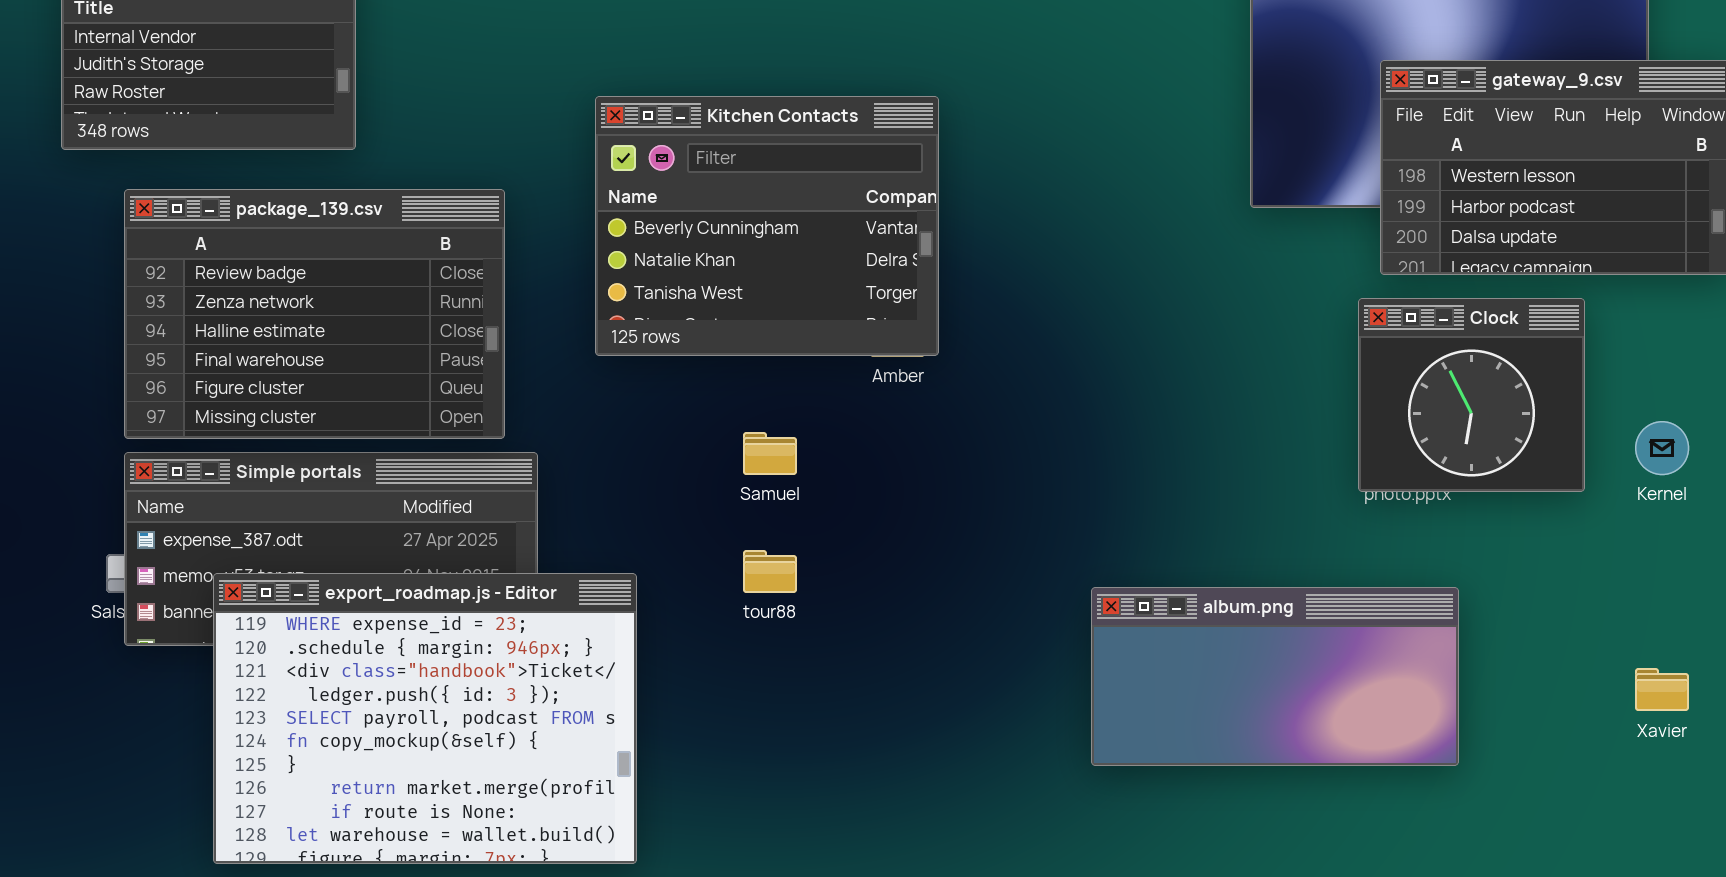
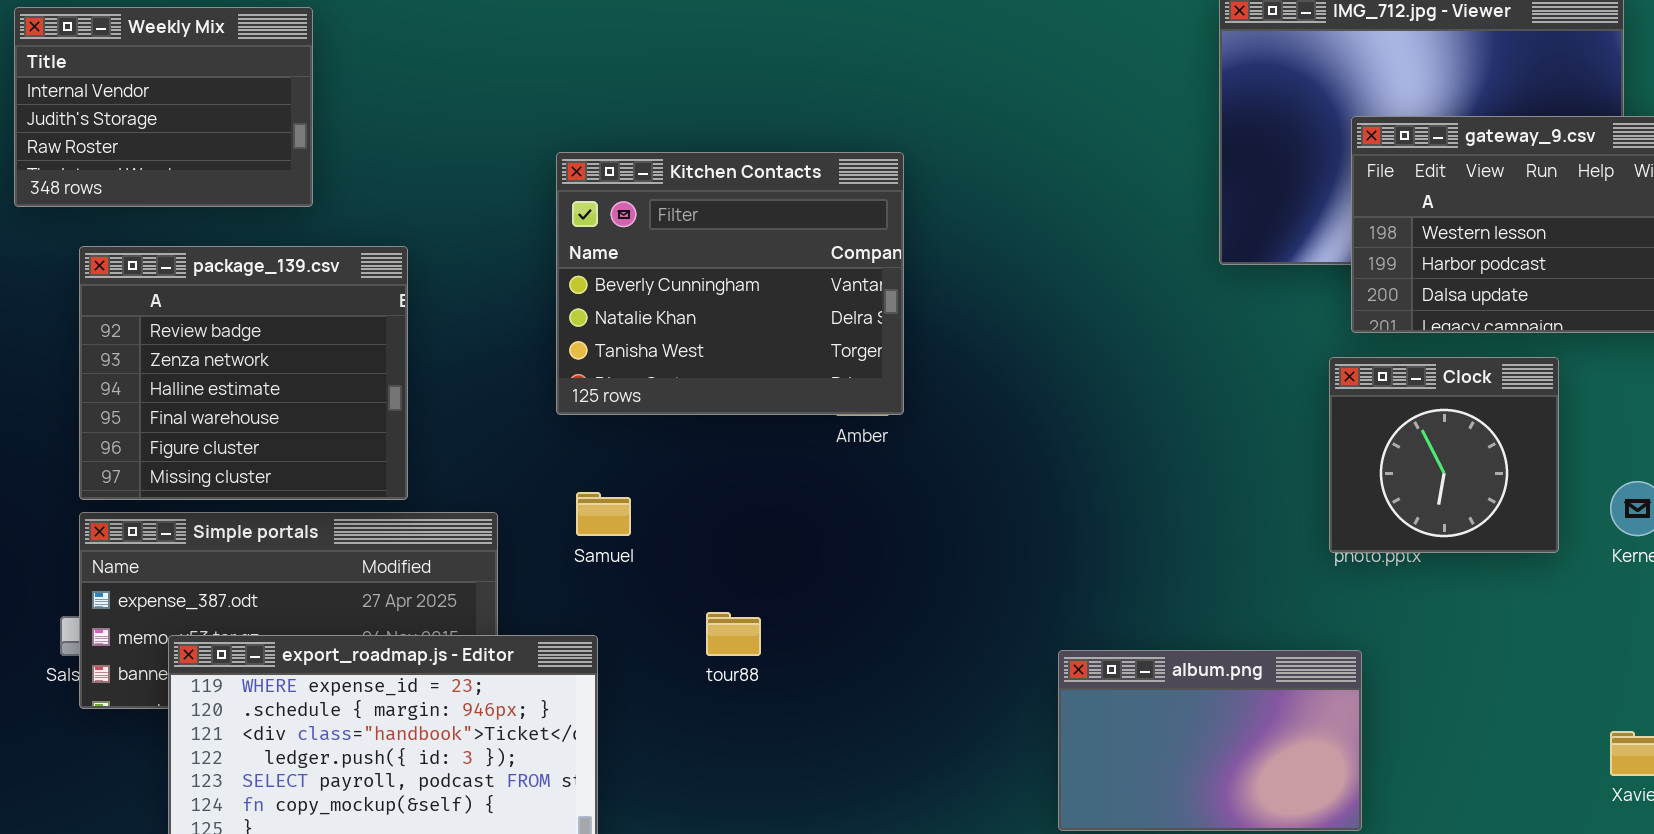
package_139.csv: [124,189,505,439] -> [79,246,408,500], resized
Samuel: [743,432,797,475] -> [576,492,631,536], moved
album.png: [1091,587,1459,766] -> [1058,650,1362,831], resized

